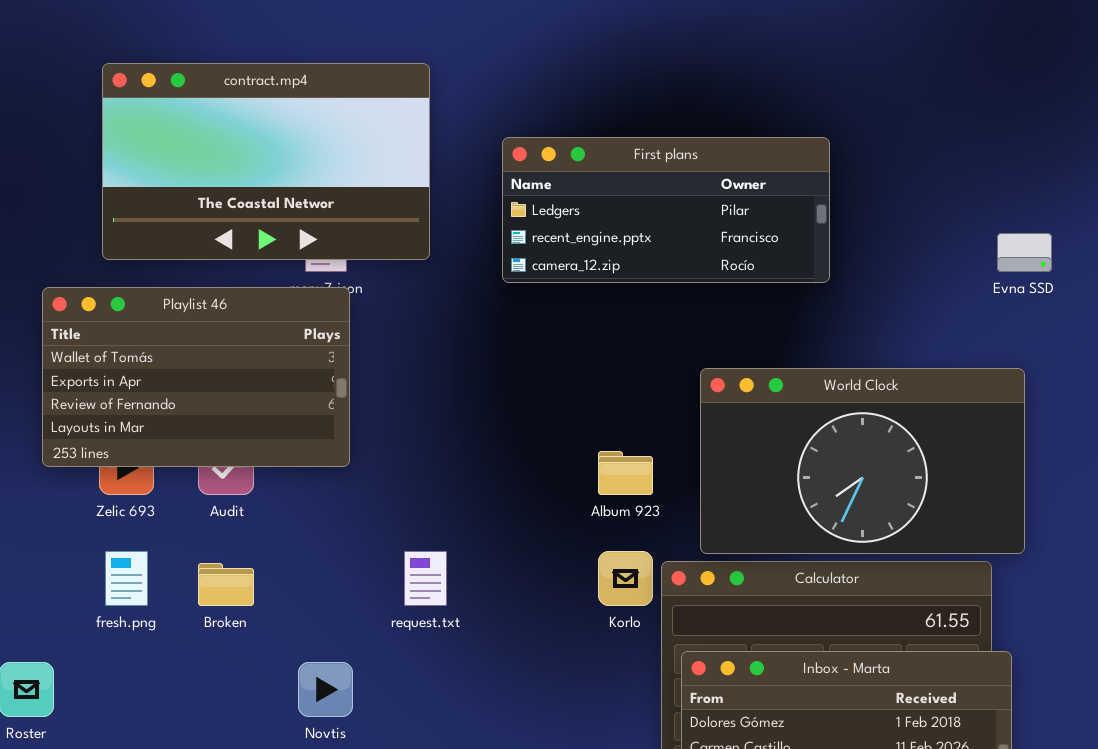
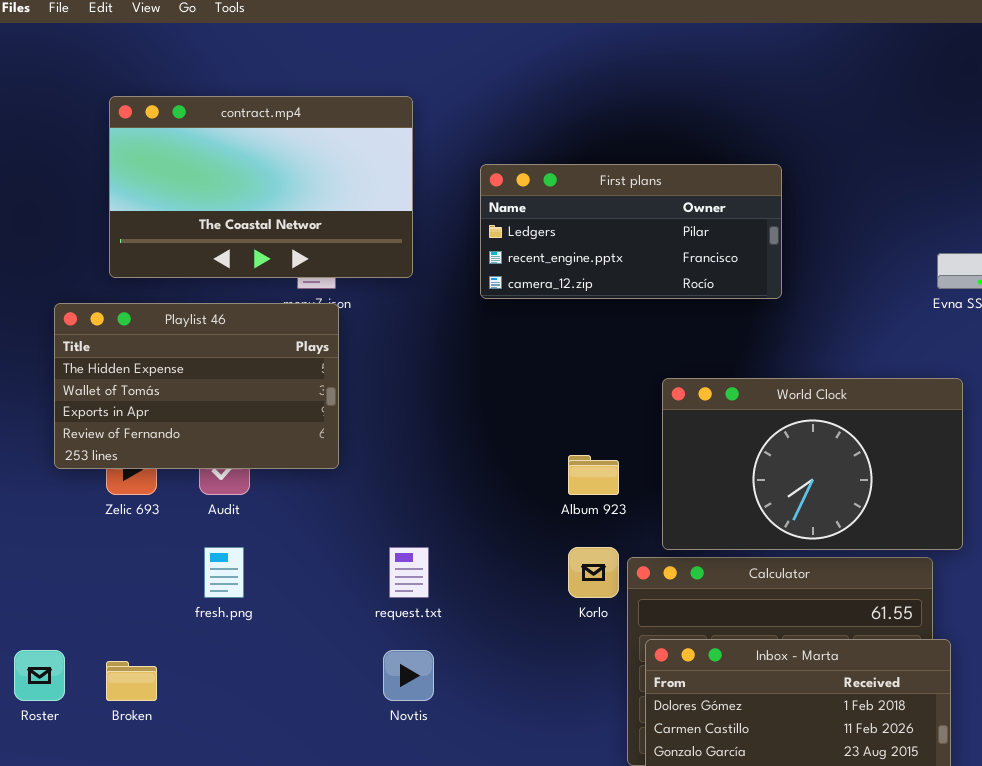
Playlist 46: [42,287,350,467] -> [54,303,339,469], scrolled up 1 row
fresh.png: [105,551,148,606] -> [204,547,244,598], moved
Broken: [198,563,254,606] -> [106,661,157,701], moved
Novtis: [298,662,353,717] -> [383,650,434,701], moved

